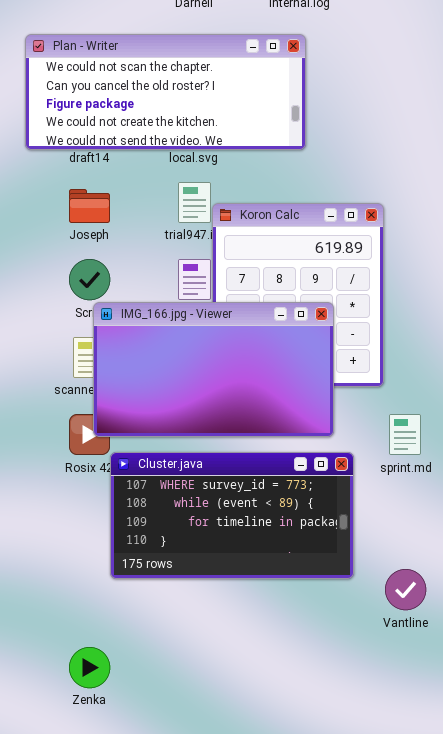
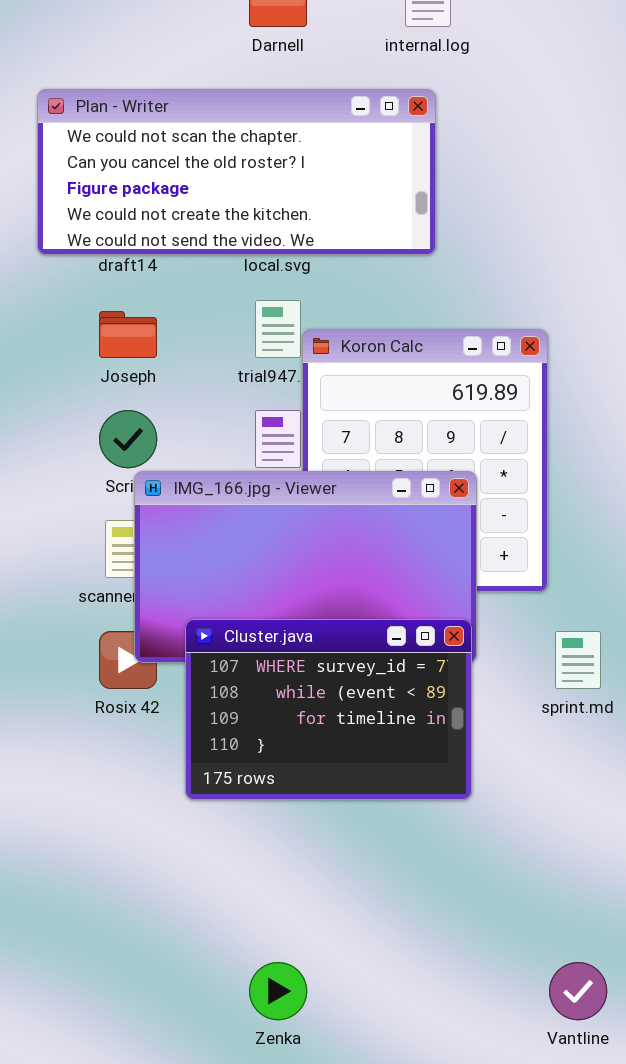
Cluster.java: [110,452,354,579] -> [185,619,472,800], moved, resized
Vantline: [385,569,426,610] -> [549,962,607,1020], moved
Zenka: [69,647,110,688] -> [249,962,307,1020], moved

